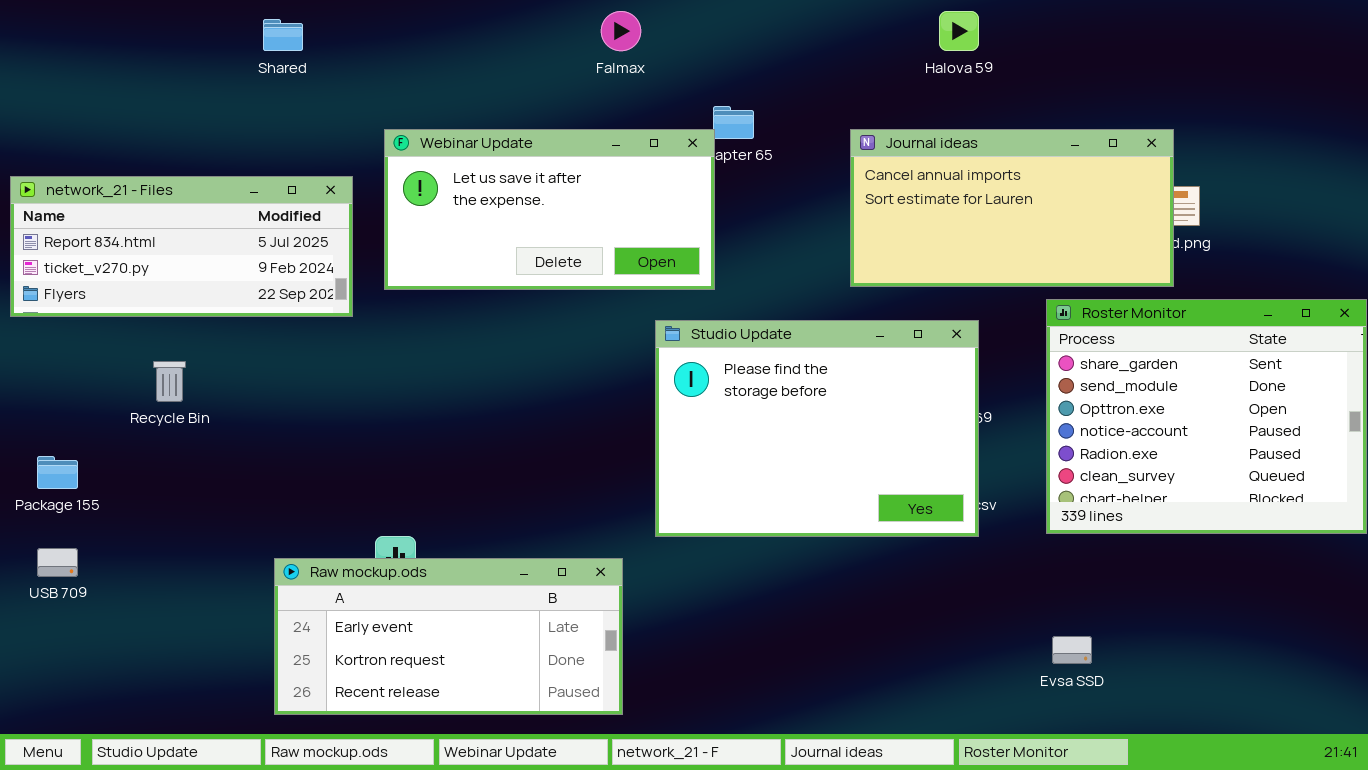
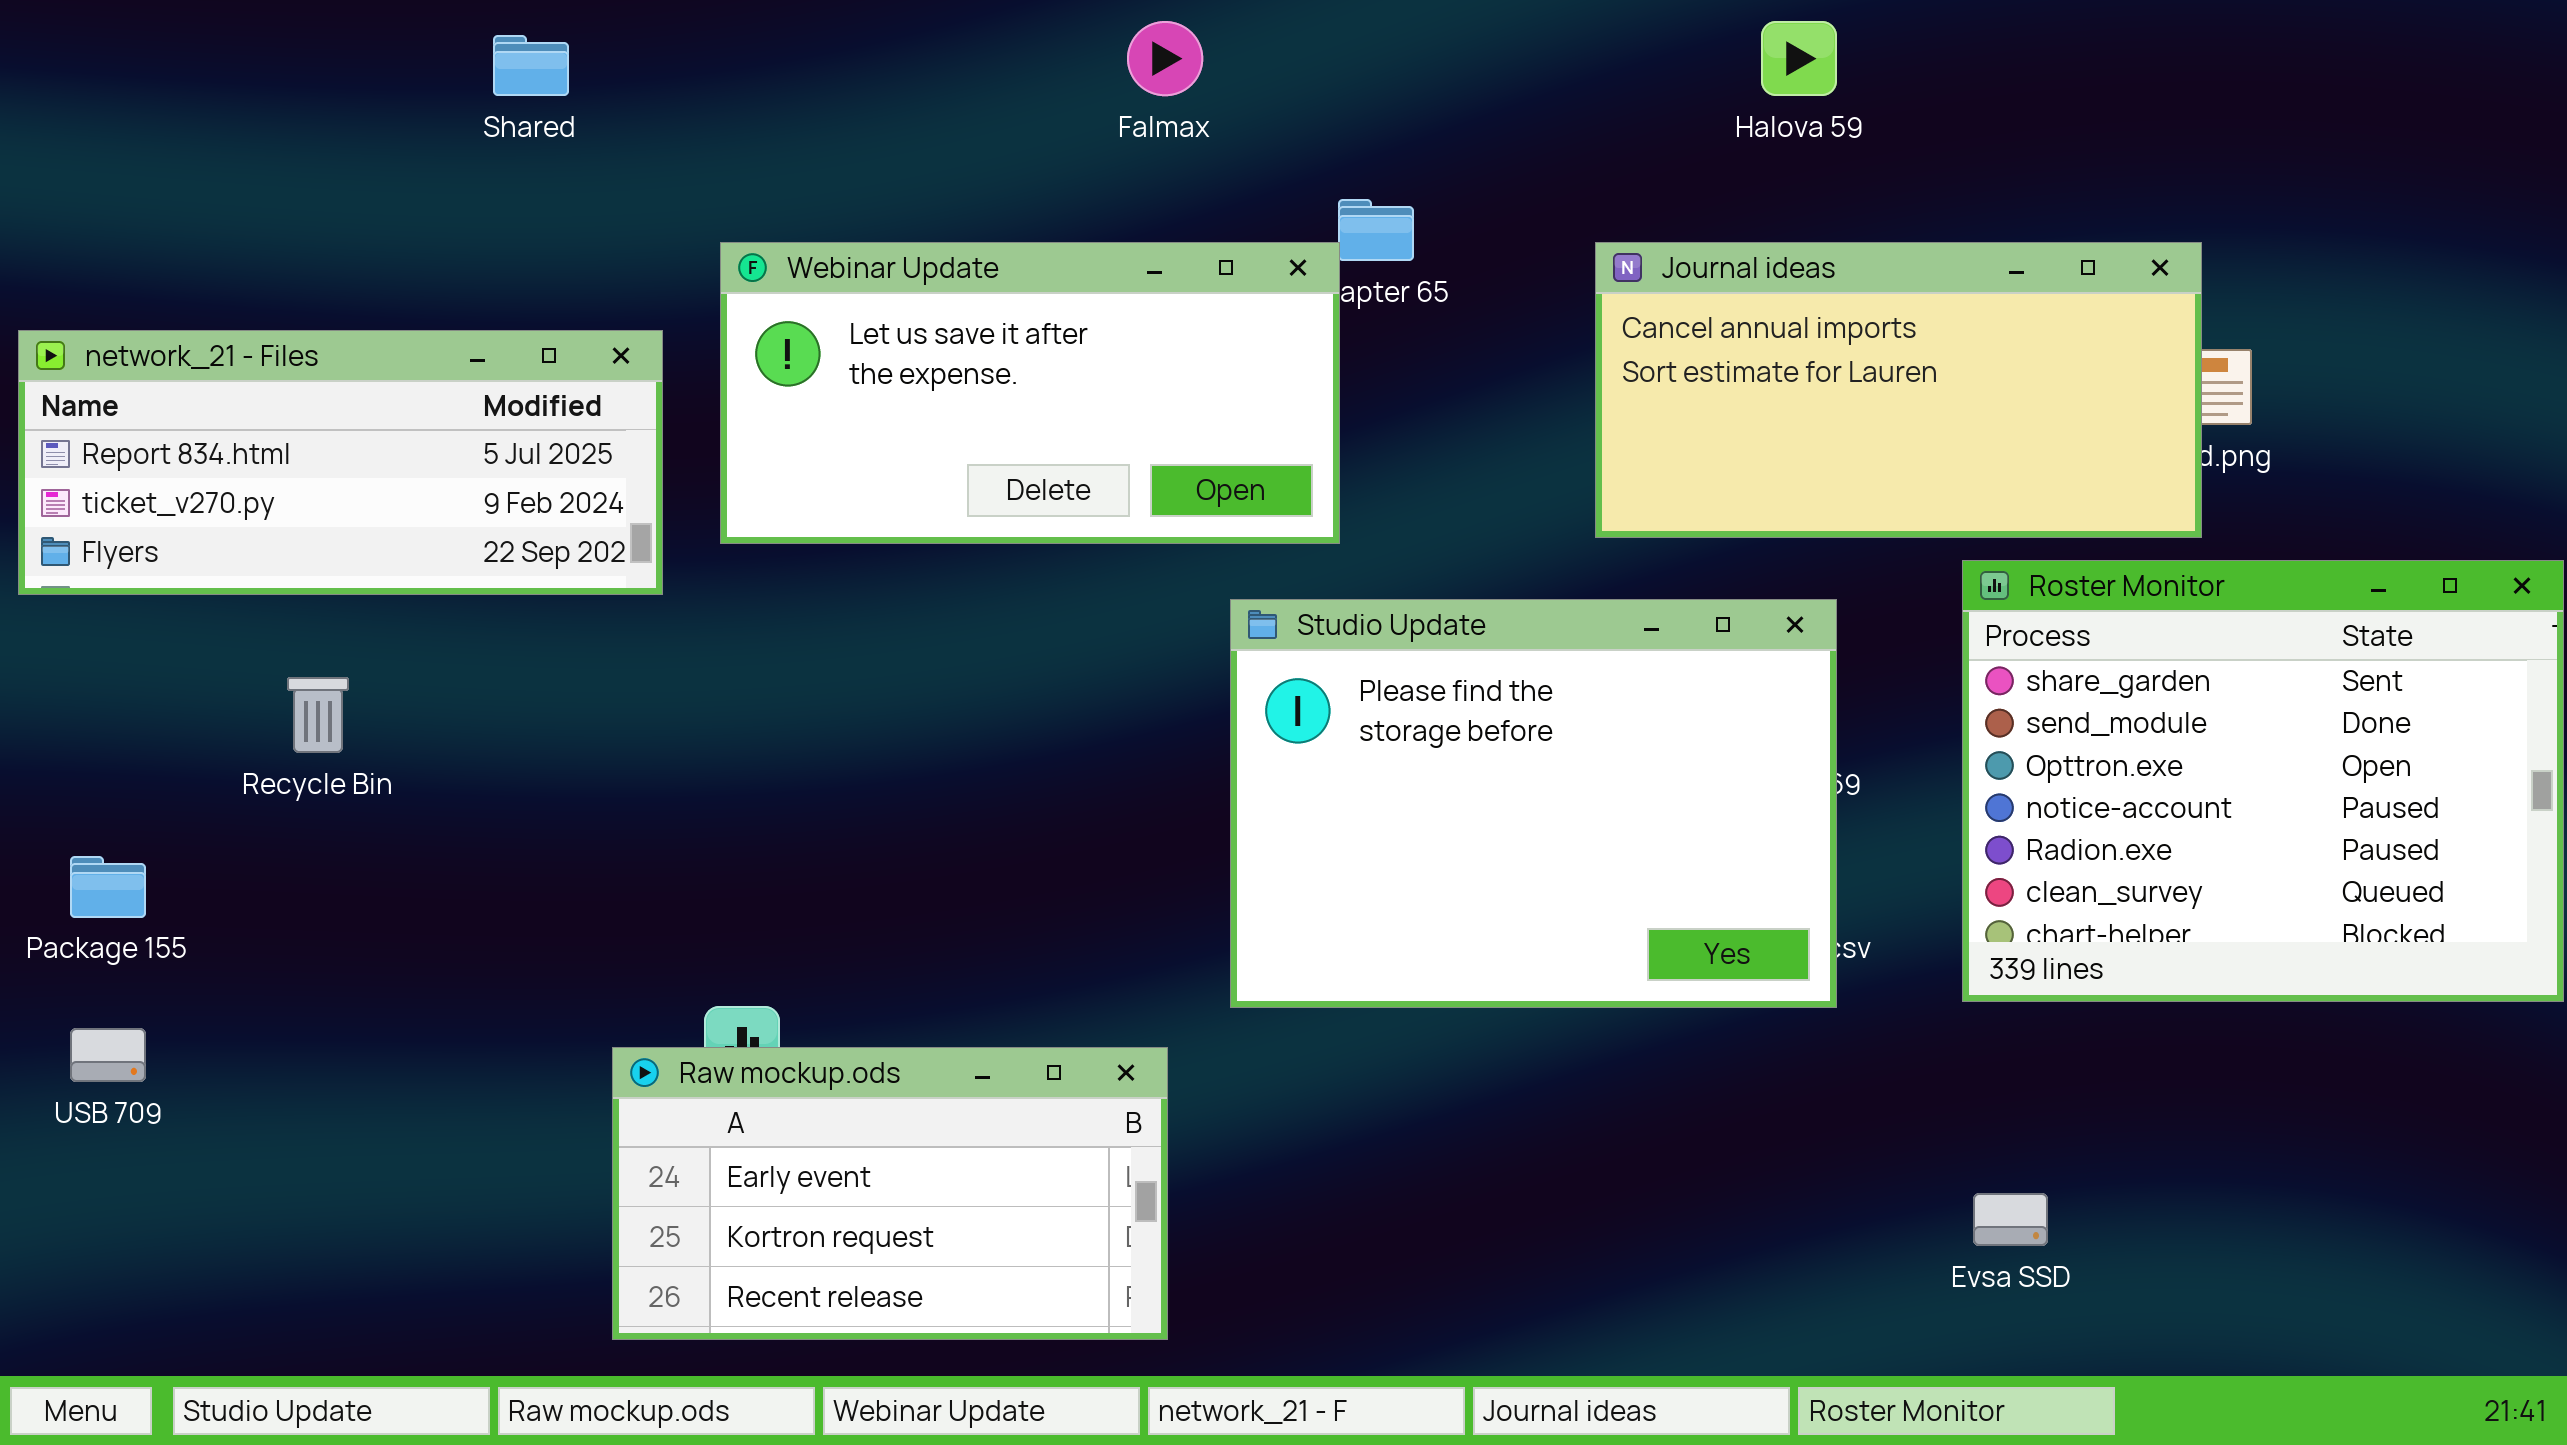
Raw mockup.ods: [274,558,623,715] -> [612,1047,1168,1340], resized

